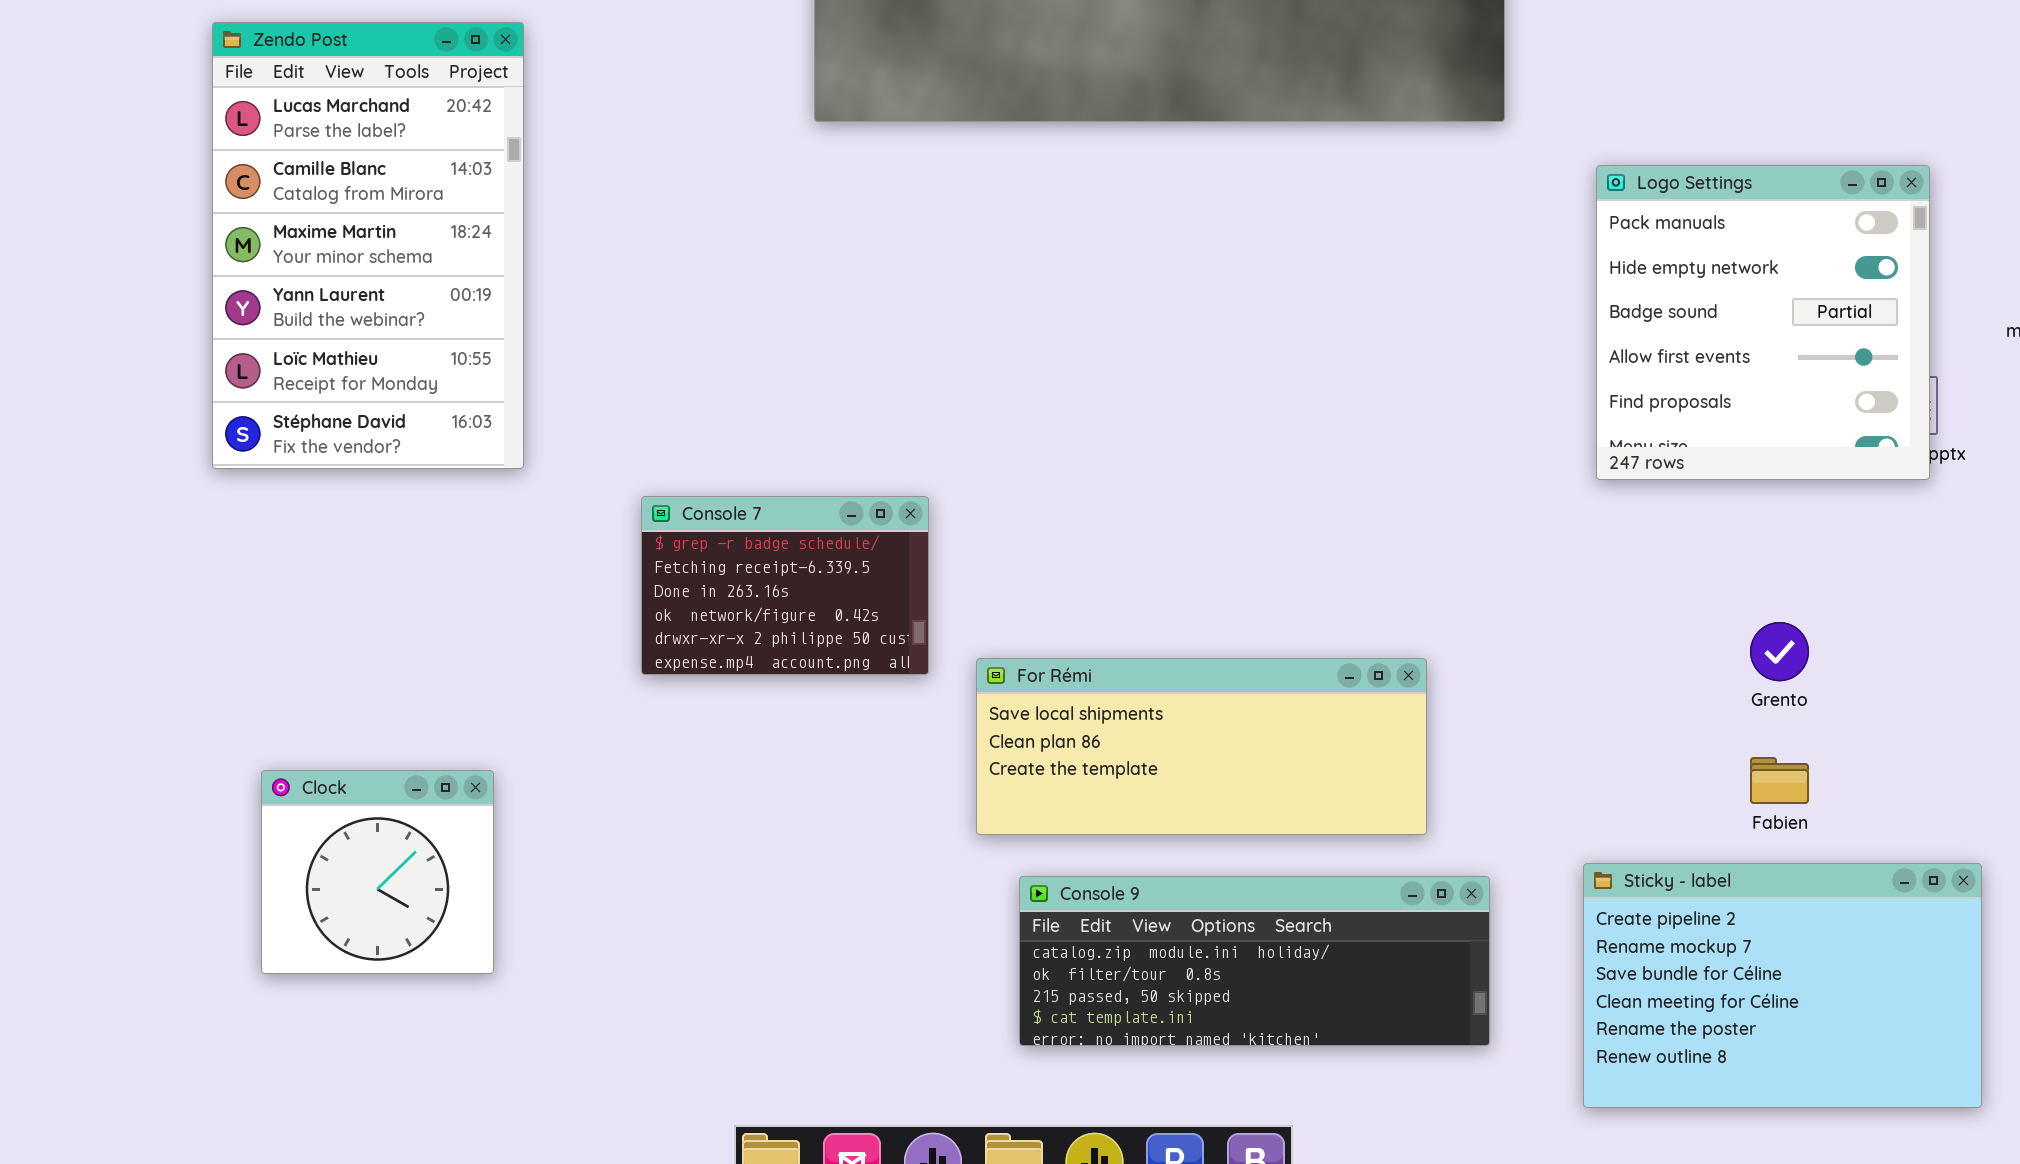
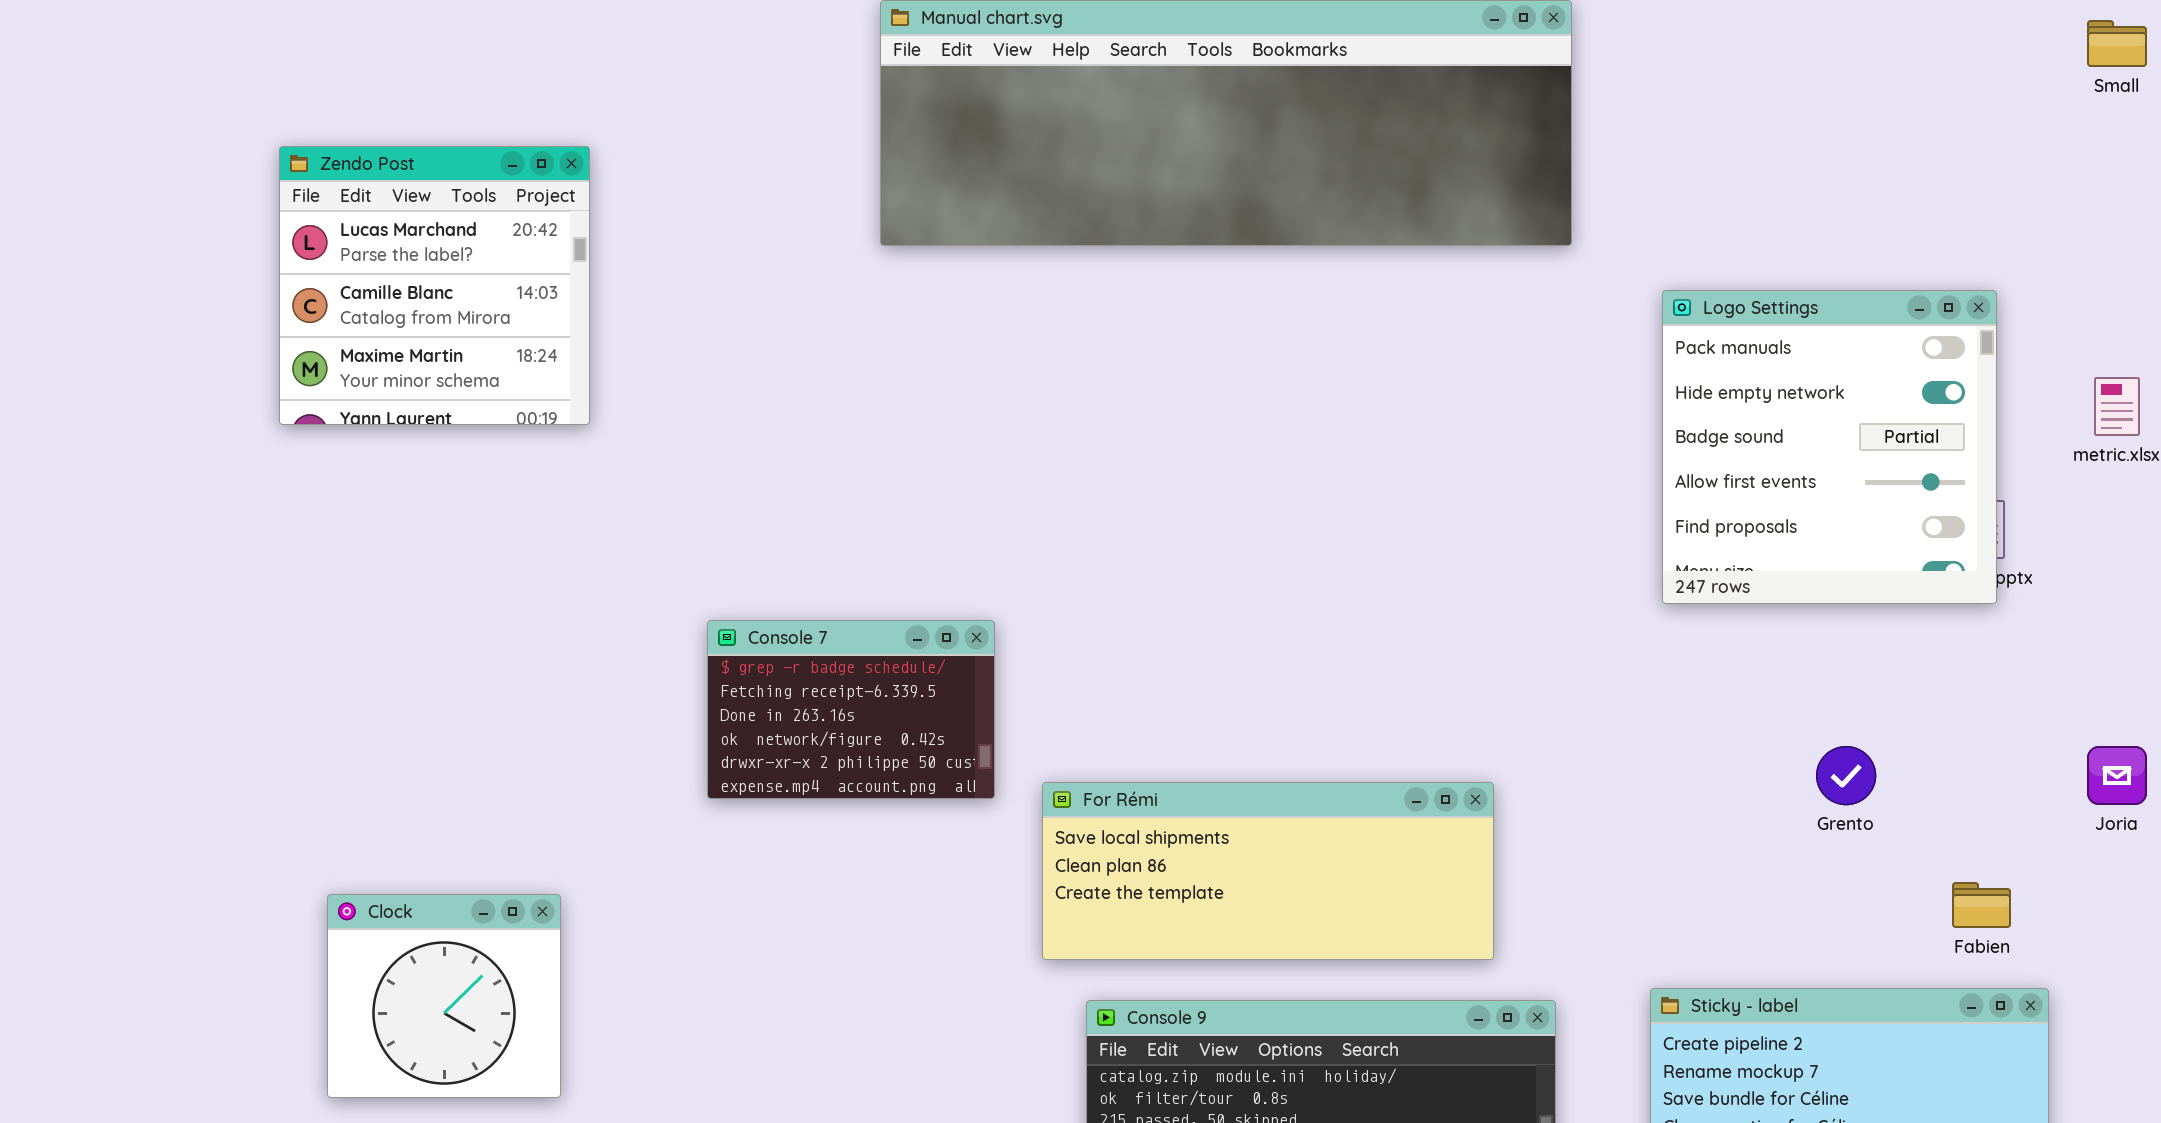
Zendo Post: [212,22,524,469] -> [279,146,590,425], resized
Fabien: [1750,757,1809,804] -> [1952,882,2011,928], moved

